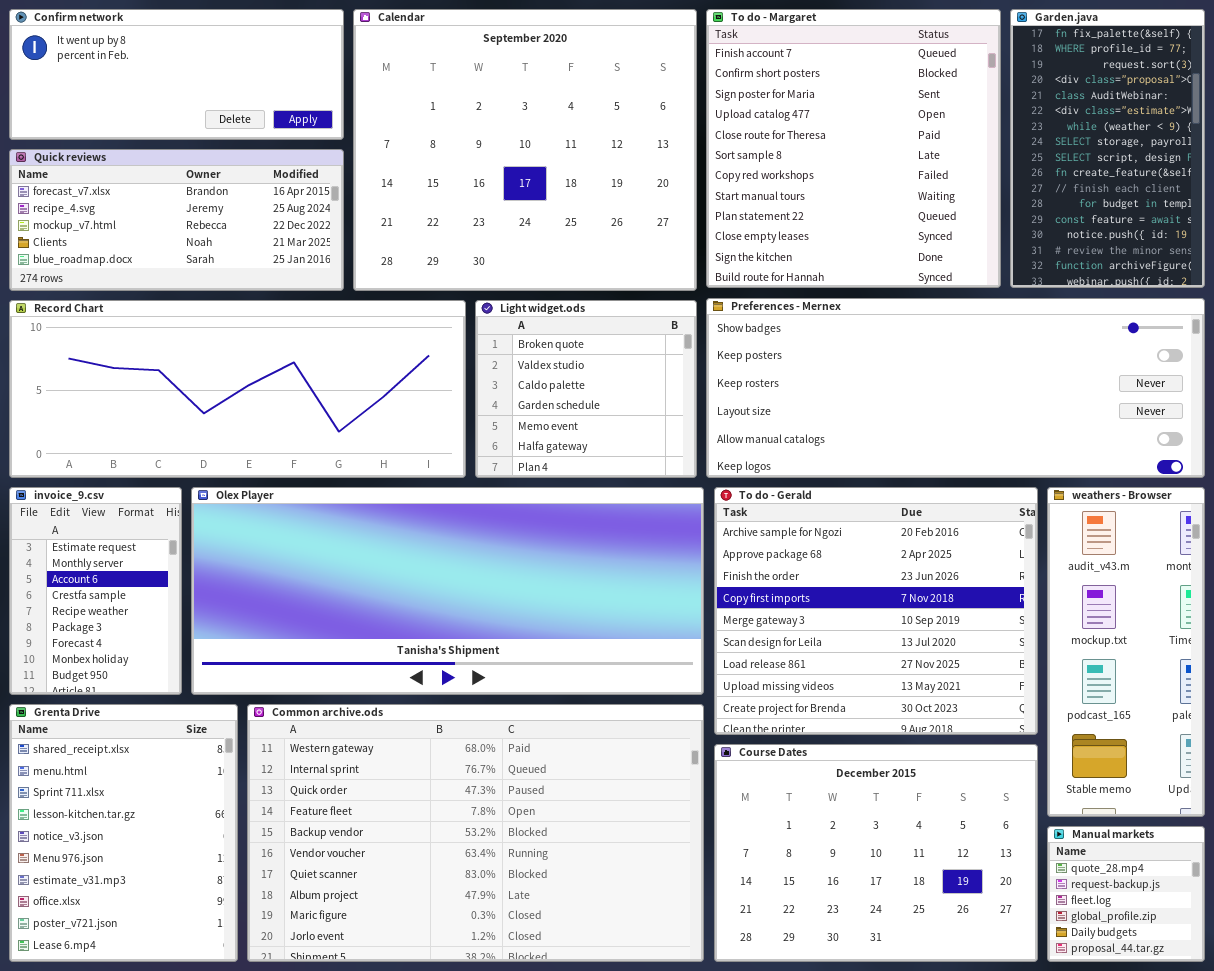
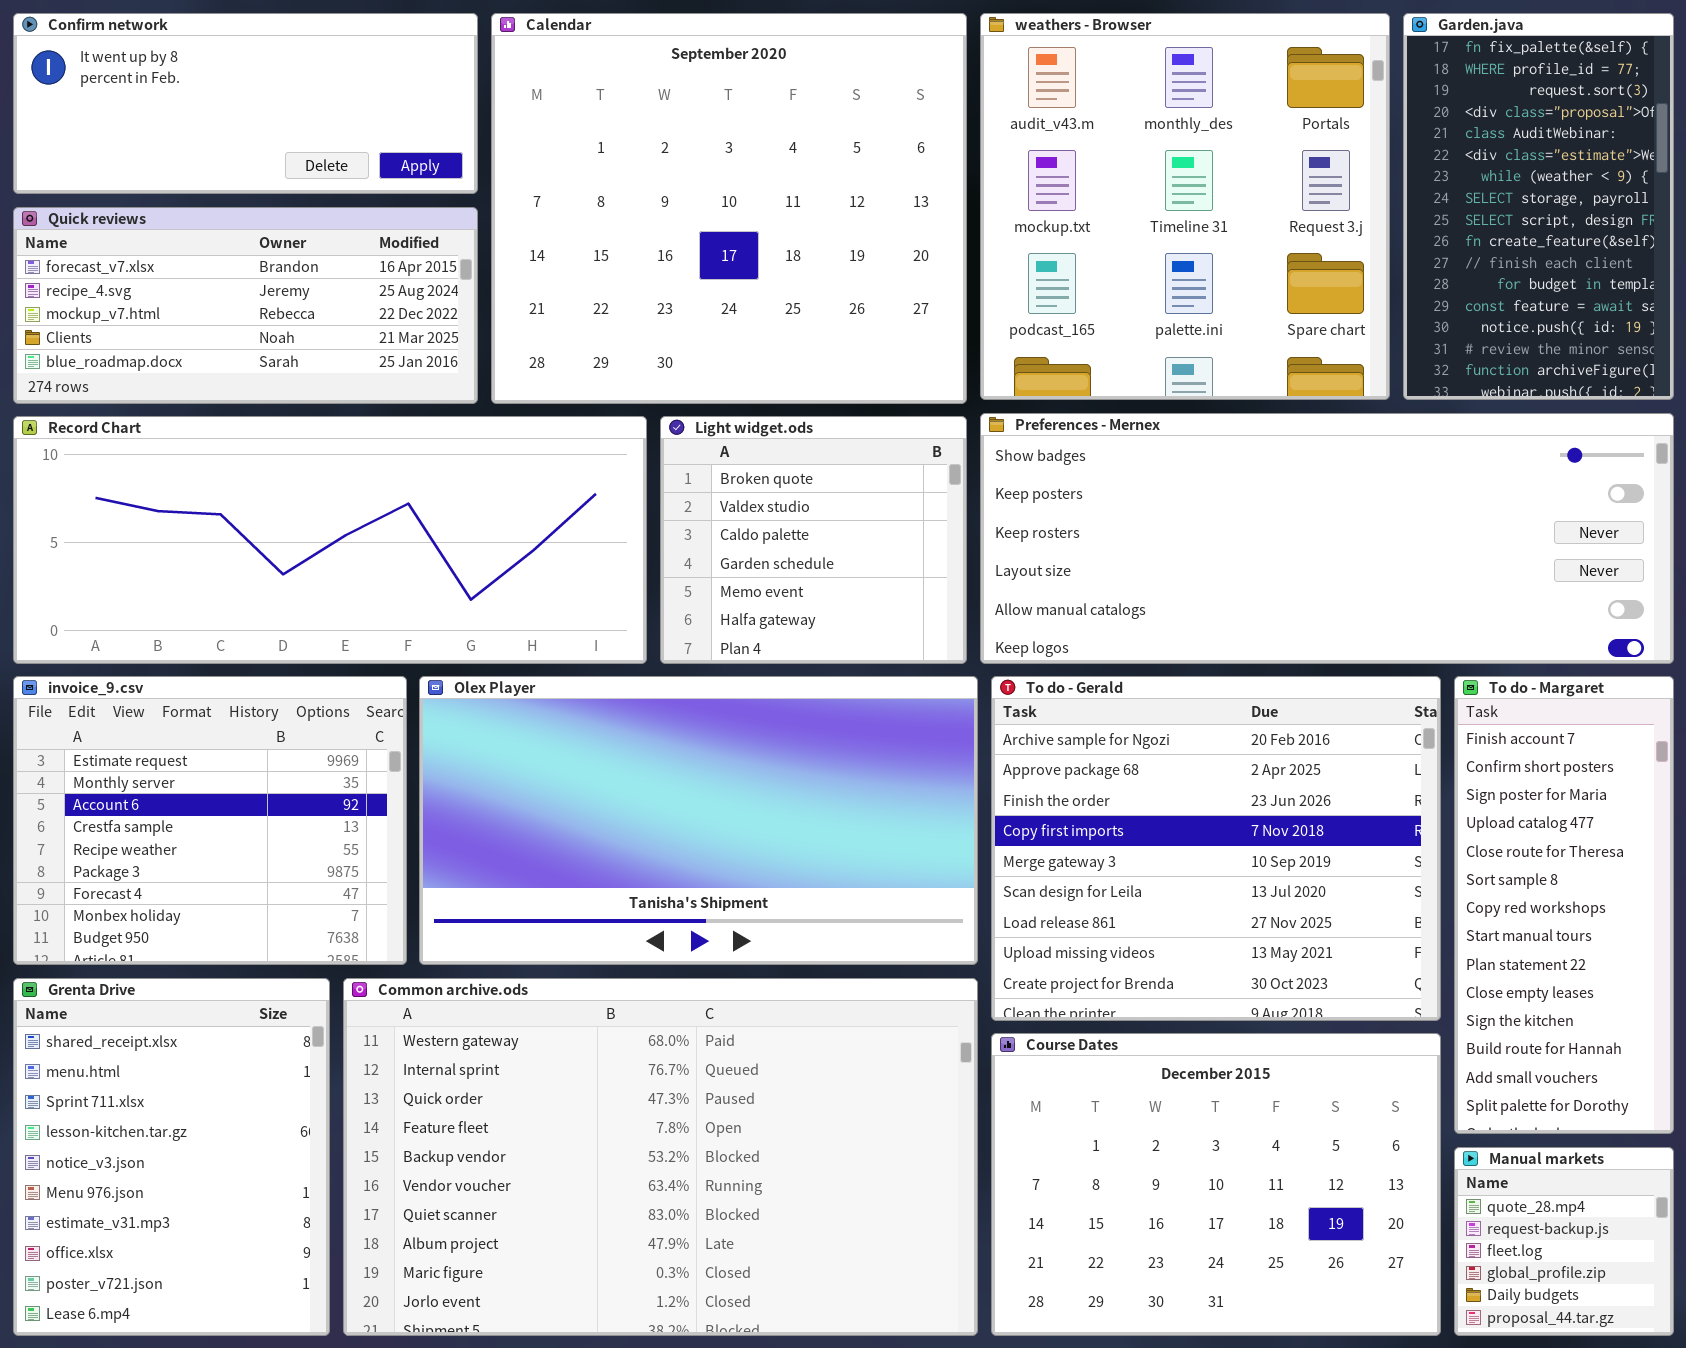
To do - Margaret: [706,9,1001,288] -> [1454,676,1674,1134], moved, resized
invoice_9.csv: [9,487,182,695] -> [13,676,407,965], resized
Olex Player: [191,487,704,695] -> [419,676,978,965], resized
weathers - Browser: [1047,487,1205,817] -> [980,13,1390,400], moved, resized

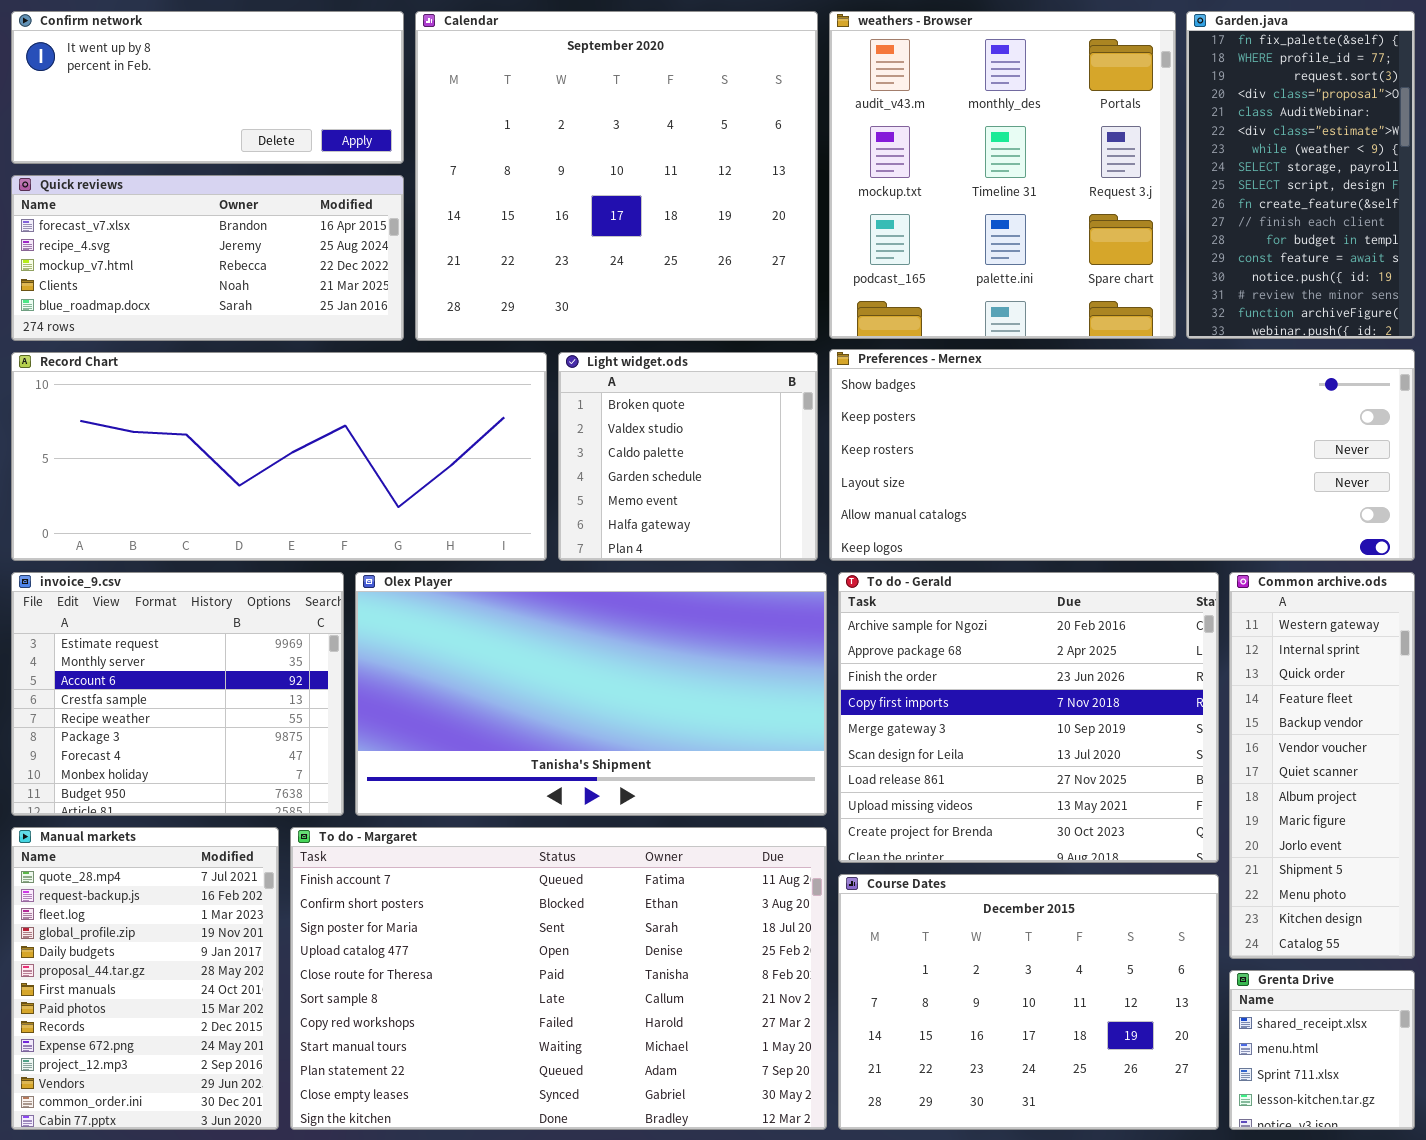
To do - Margaret: [1454,676,1674,1134] -> [290,827,827,1130], moved, resized
Grenta Drive: [13,978,330,1336] -> [1229,970,1415,1130], moved, resized
Common archive.ods: [343,978,978,1336] -> [1229,572,1415,959], moved, resized
Manual markets: [1454,1147,1674,1336] -> [11,827,279,1130], moved, resized

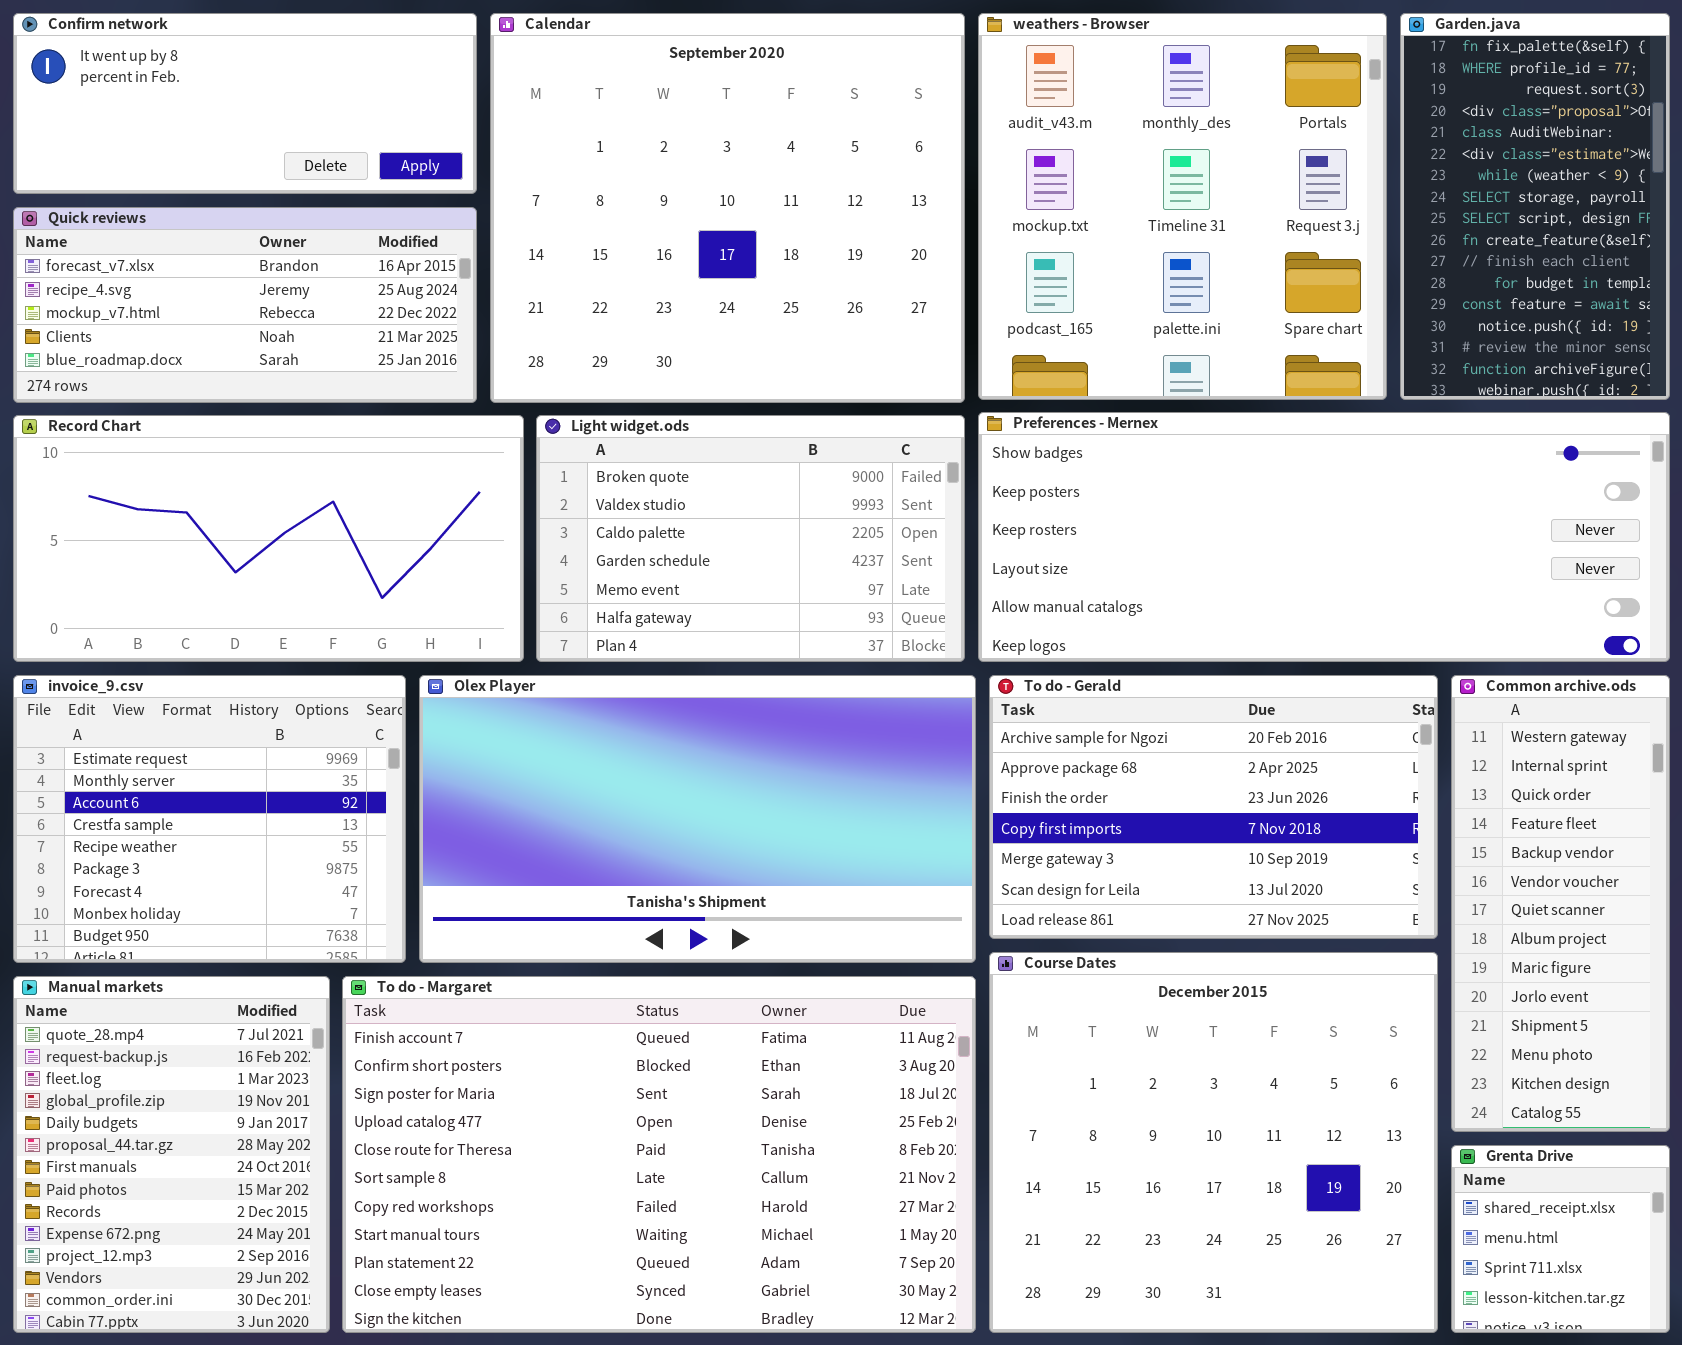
Record Chart: [11,352,547,561] -> [13,415,524,662], resized
Light widget.ods: [558,352,818,561] -> [536,415,965,662], resized
To do - Gerald: [838,572,1219,863] -> [989,675,1438,939], resized
Course Dates: [838,874,1219,1130] -> [989,952,1438,1333], resized

